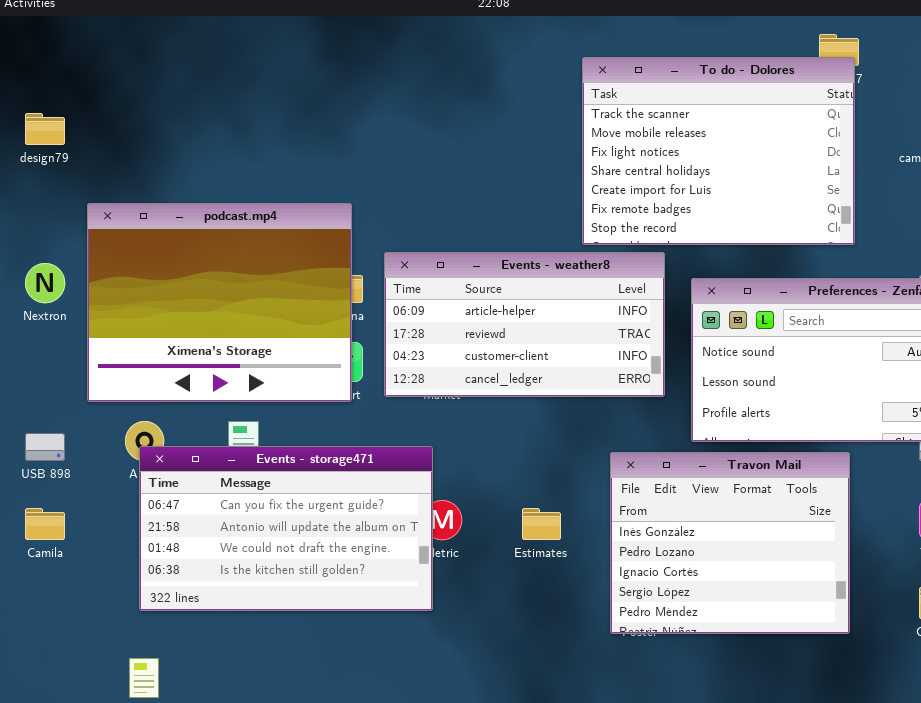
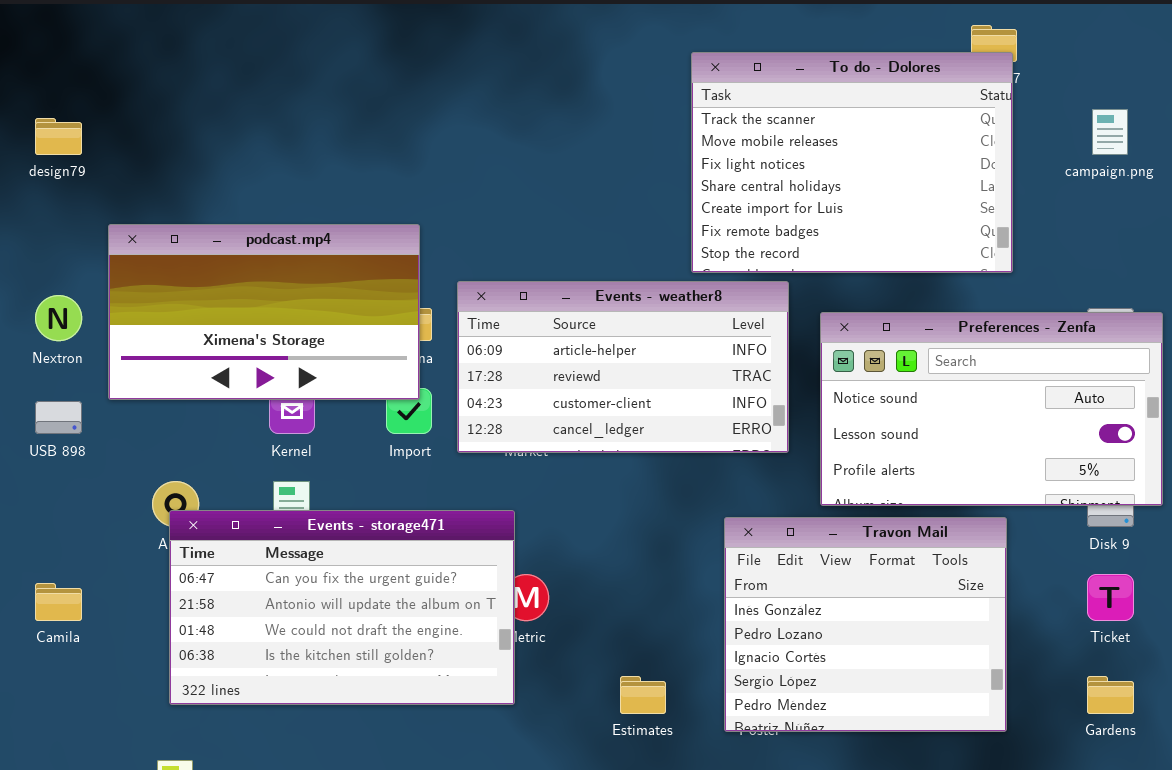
podcast.mp4: [87,203,352,402] -> [108,224,420,400], resized
USB 898: [25,433,65,461] -> [35,401,82,434], moved
Estimates: [522,508,561,540] -> [620,676,666,714], moved

